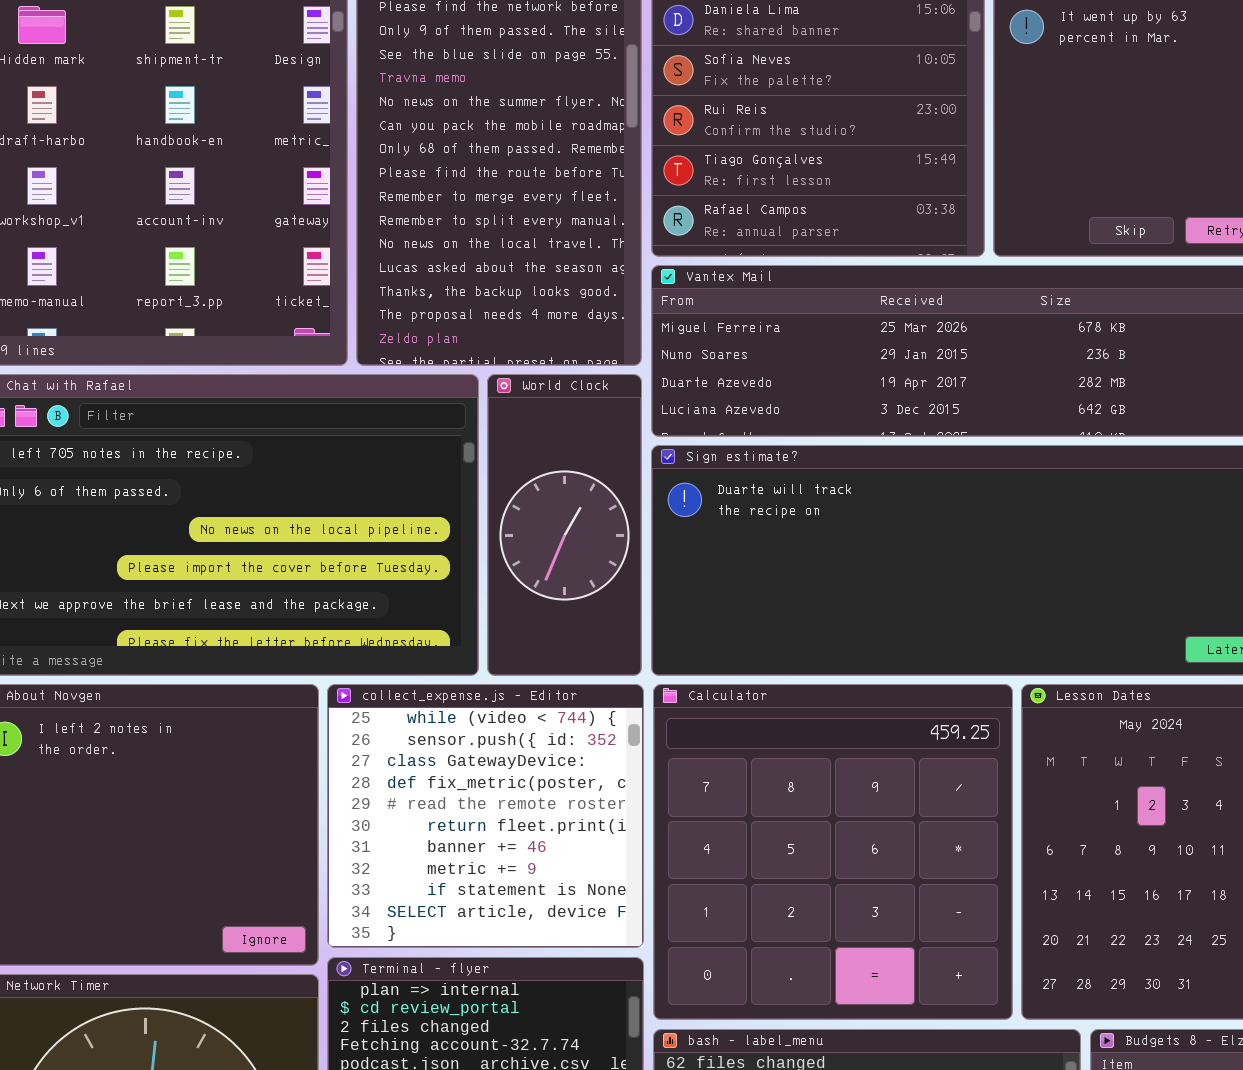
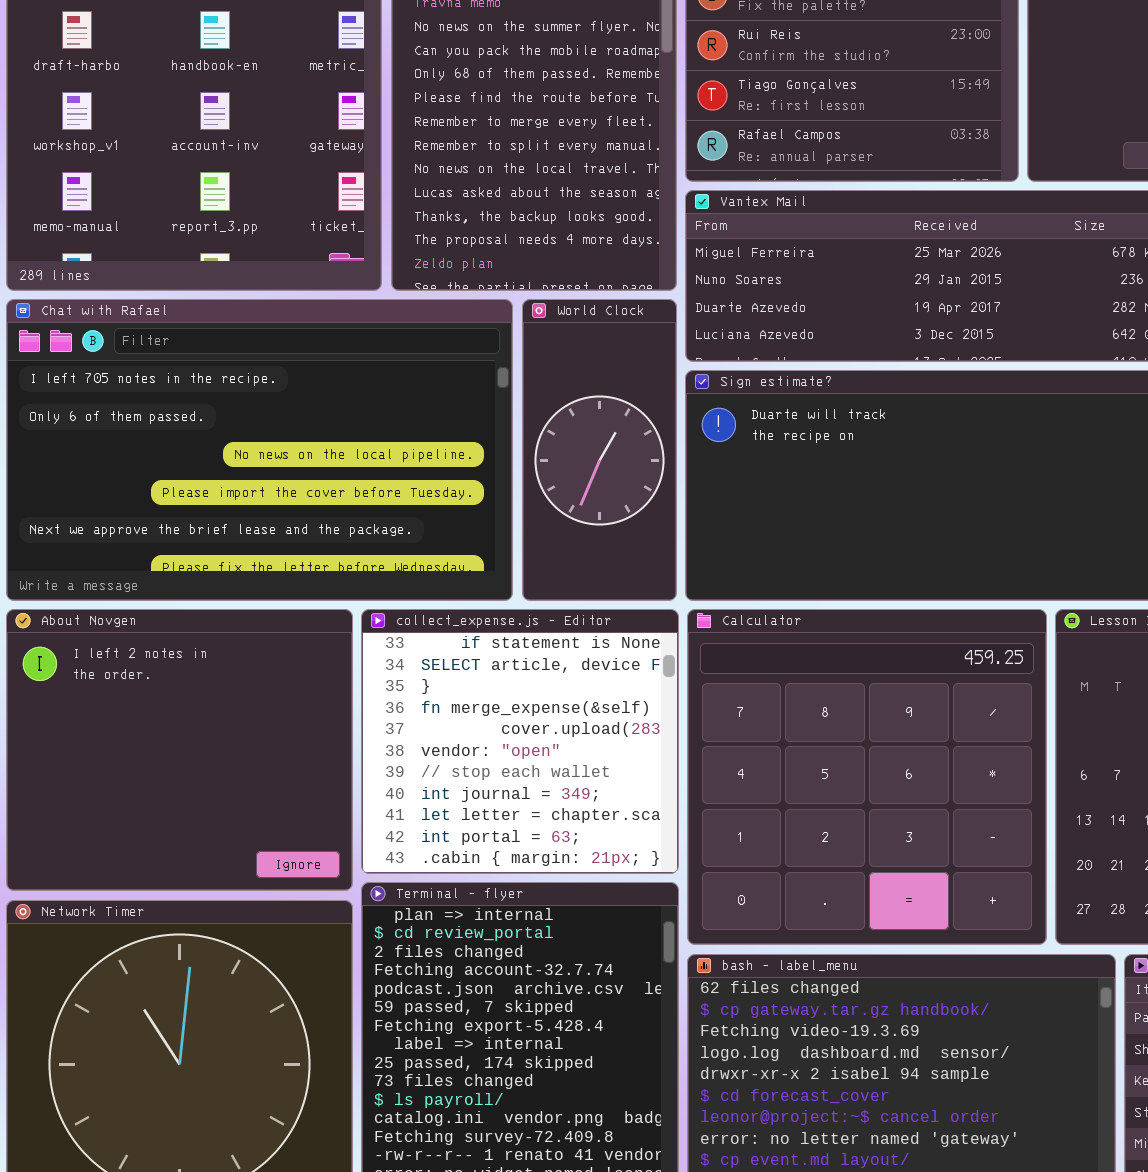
collect_expense.js - Editor: [327,684,644,948] -> [361,609,679,874], scrolled down 8 rows

